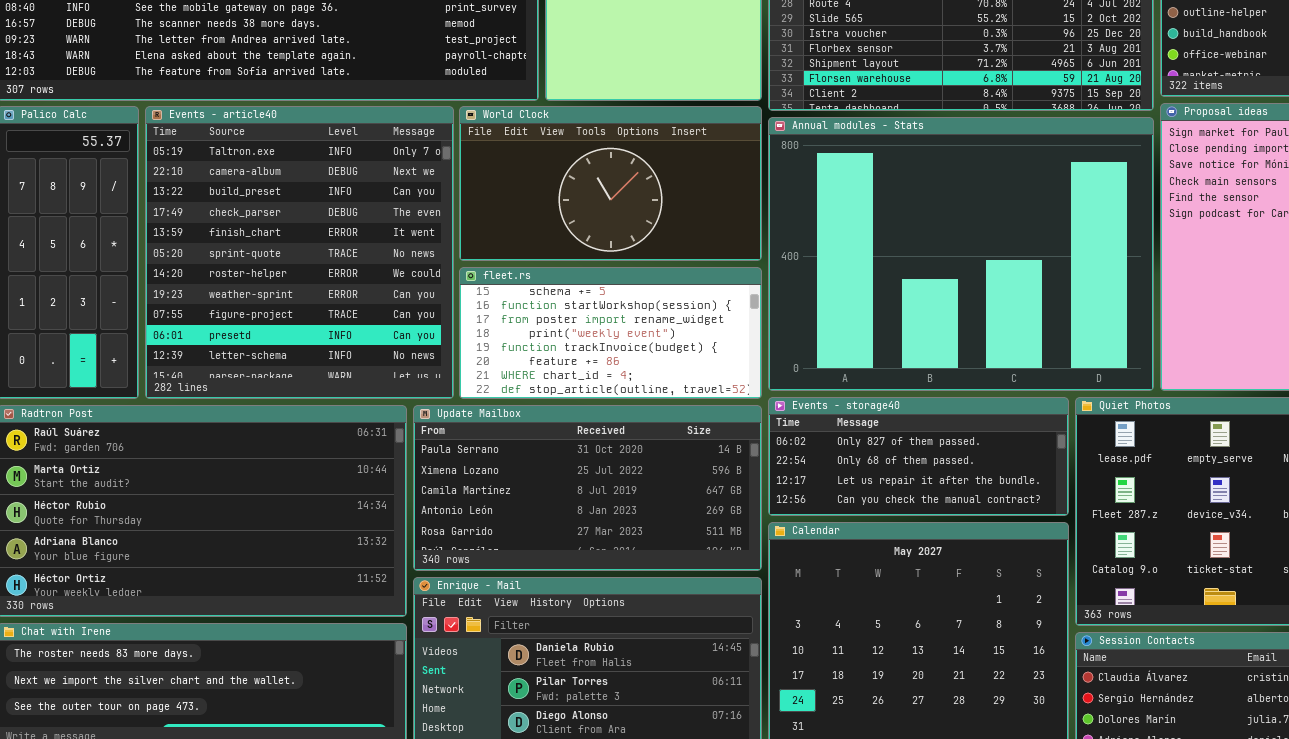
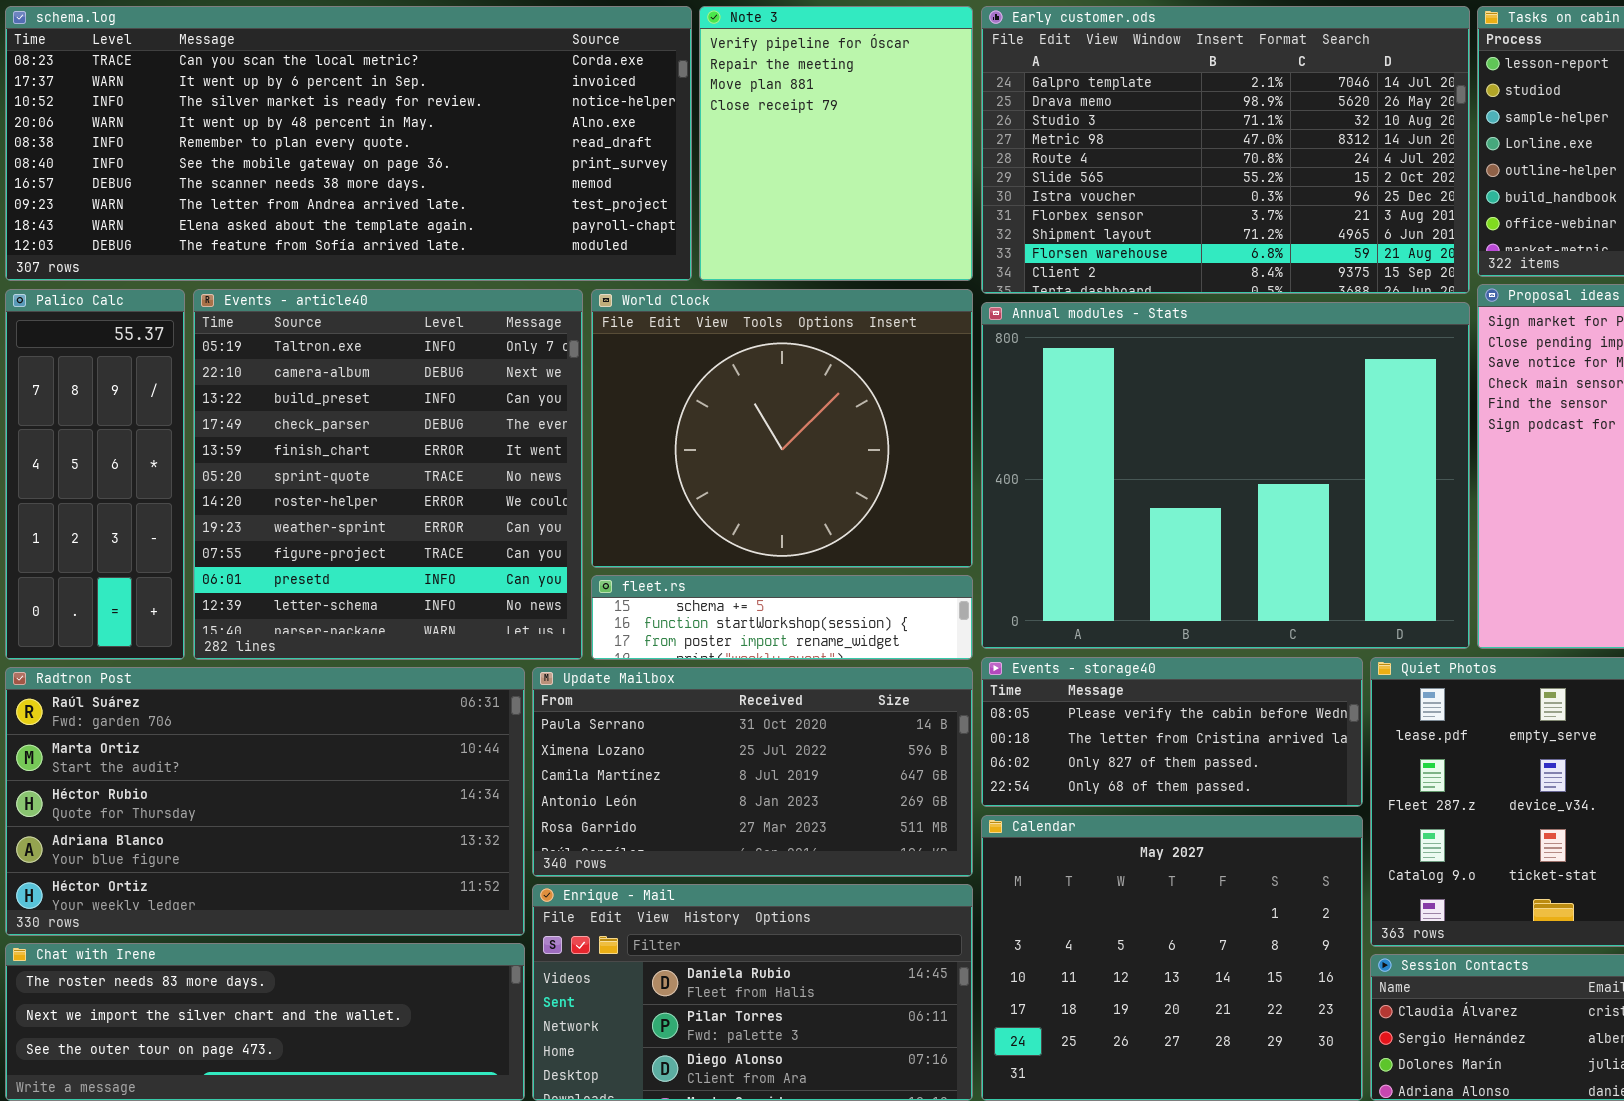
World Clock: [459,106,762,261] -> [591,289,973,568], resized
fleet.rs: [459,267,762,399] -> [591,575,973,660], resized
Events - storage40: [768,397,1069,516] -> [981,657,1363,807], scrolled up 2 rows

